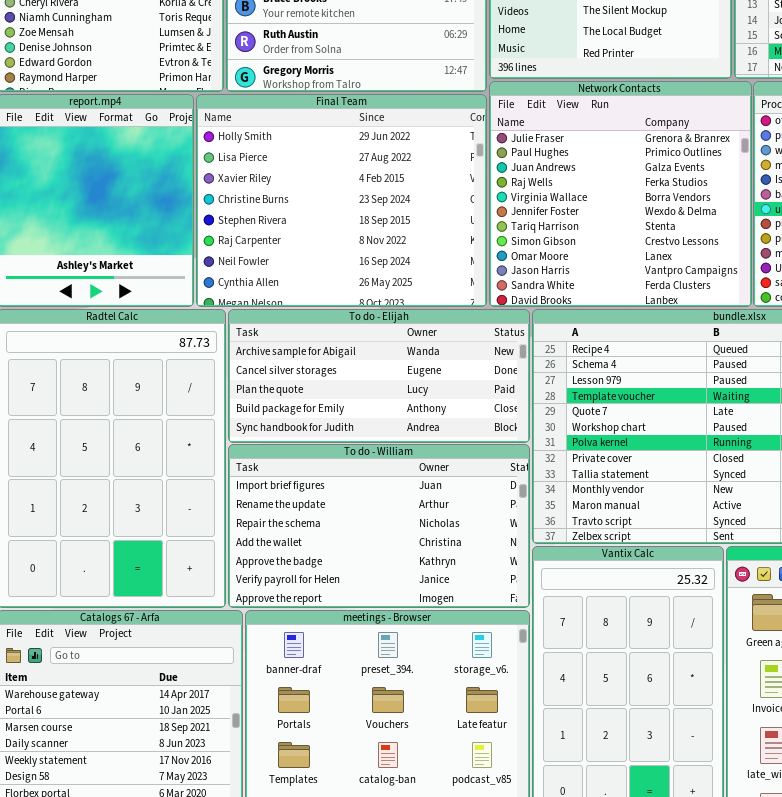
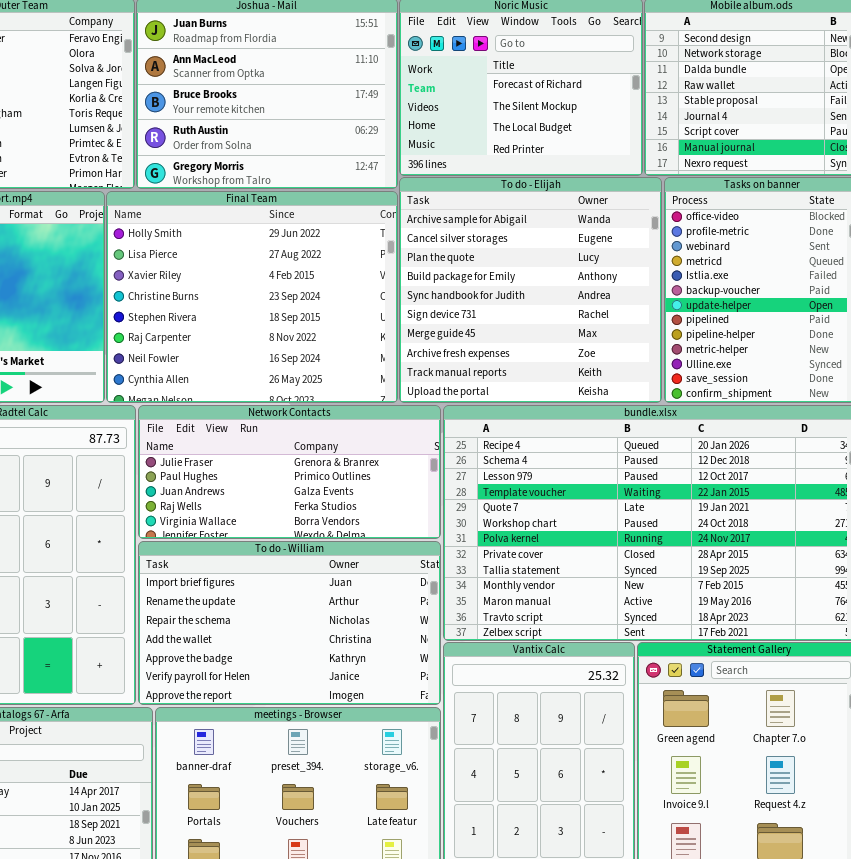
Network Contacts: [489,81,752,307] -> [138,405,441,539], moved, resized
To do - Elijah: [228,309,530,443] -> [399,177,662,403], moved, resized

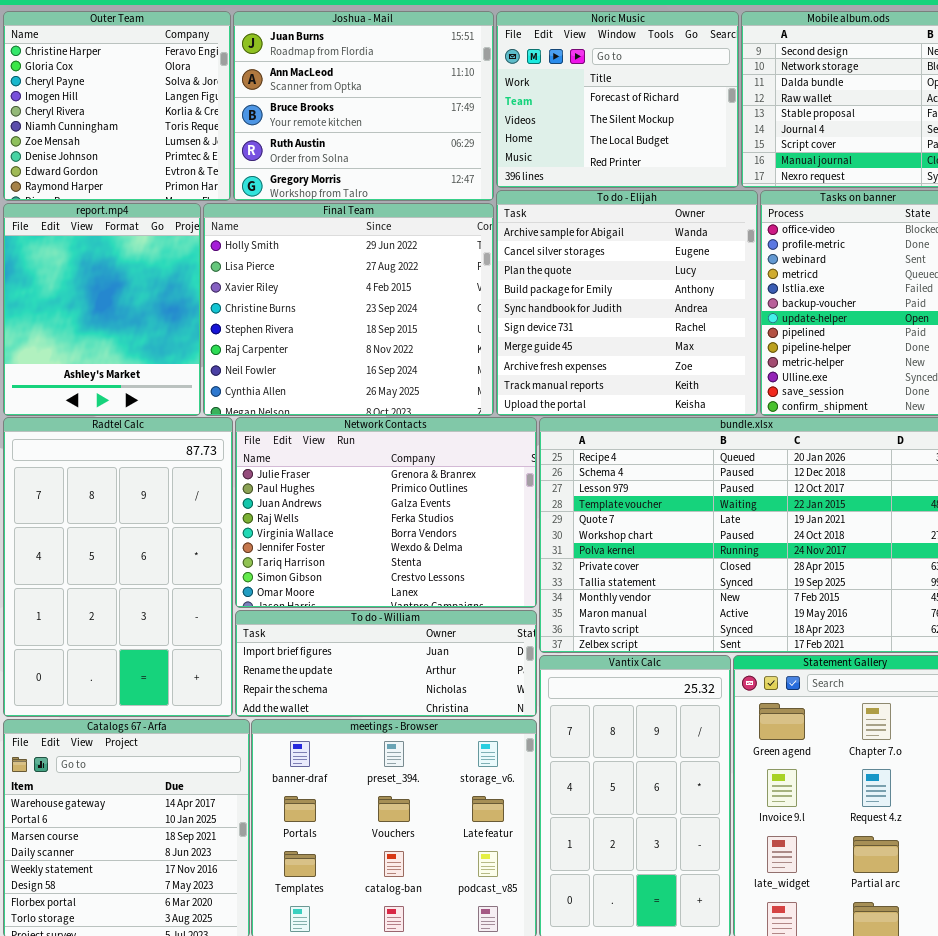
Network Contacts: [138,405,441,539] -> [235,417,537,608], resized
To do - William: [138,541,441,705] -> [235,610,537,717], resized

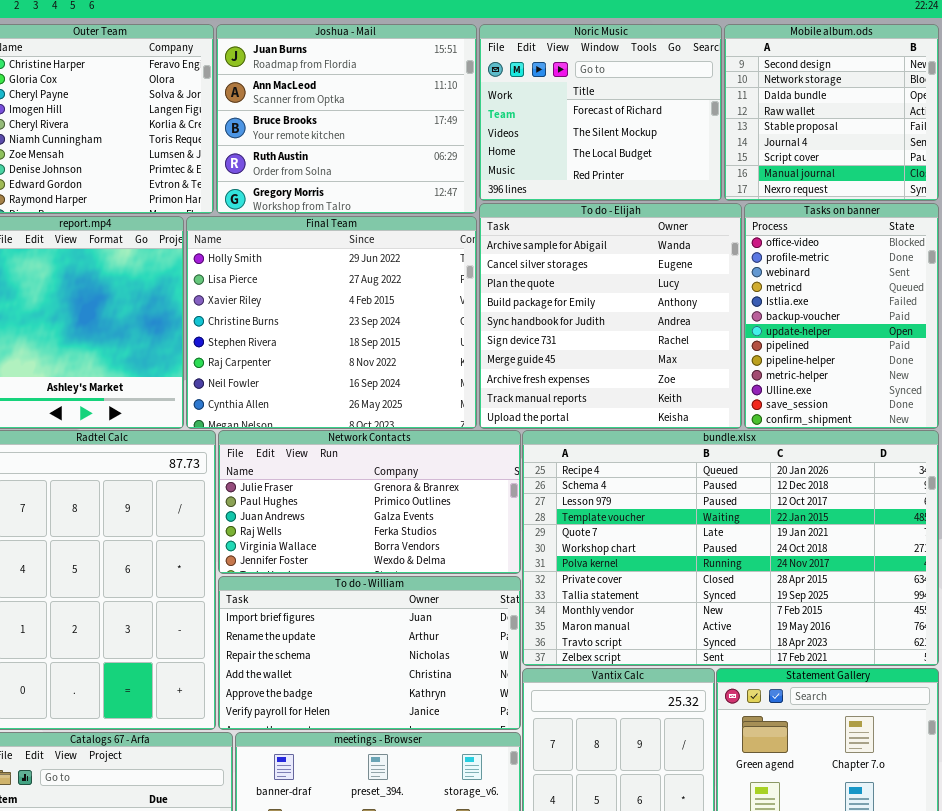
Network Contacts: [235,417,537,608] -> [218,430,521,574], resized
To do - William: [235,610,537,717] -> [218,576,521,730], resized

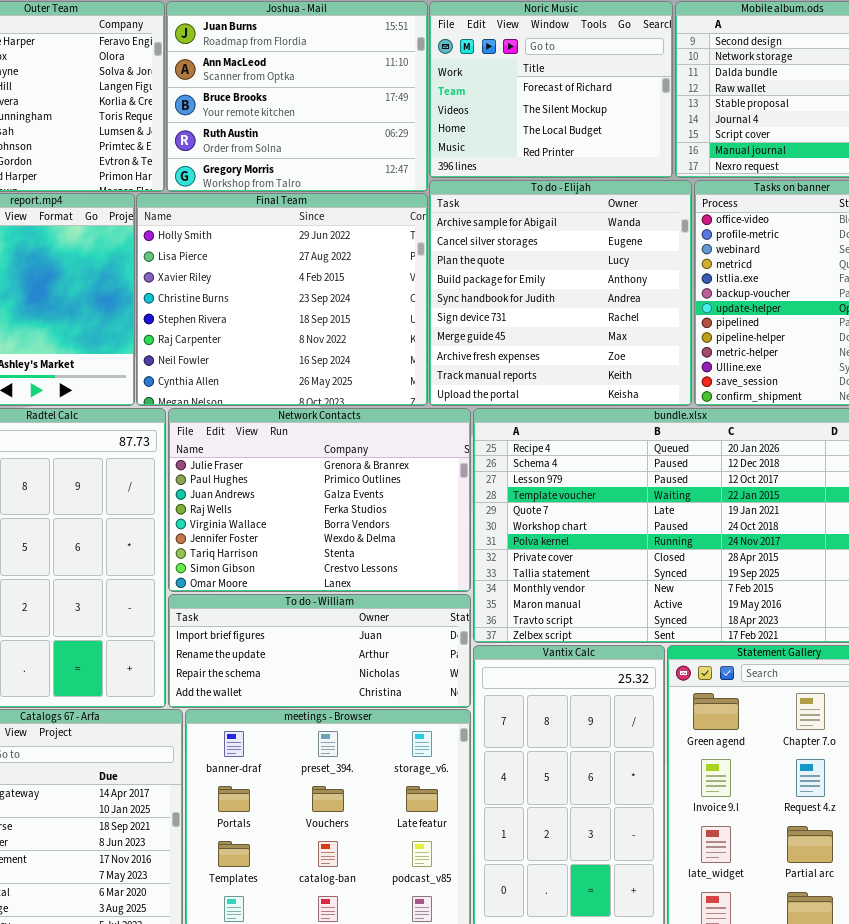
Network Contacts: [218,430,521,574] -> [168,408,471,592], resized
To do - William: [218,576,521,730] -> [168,594,471,708], resized

